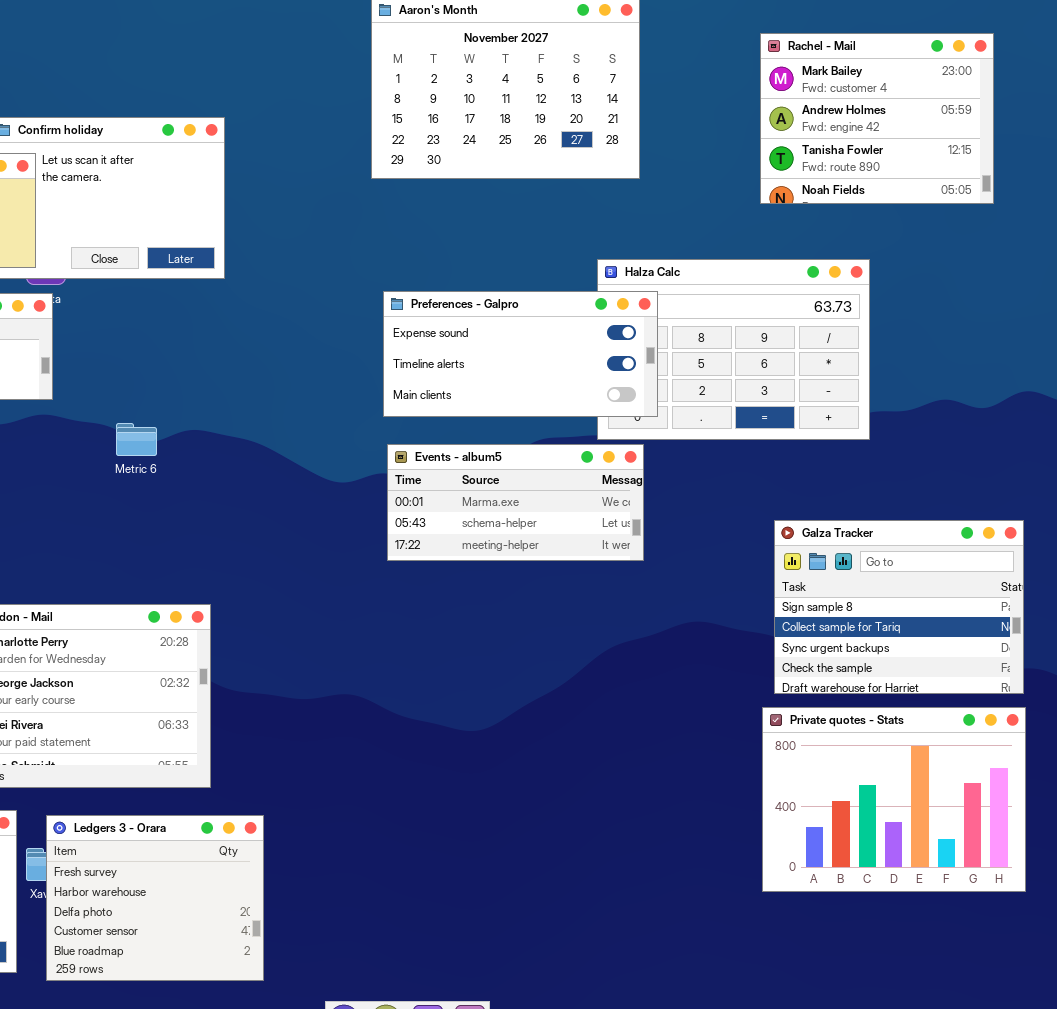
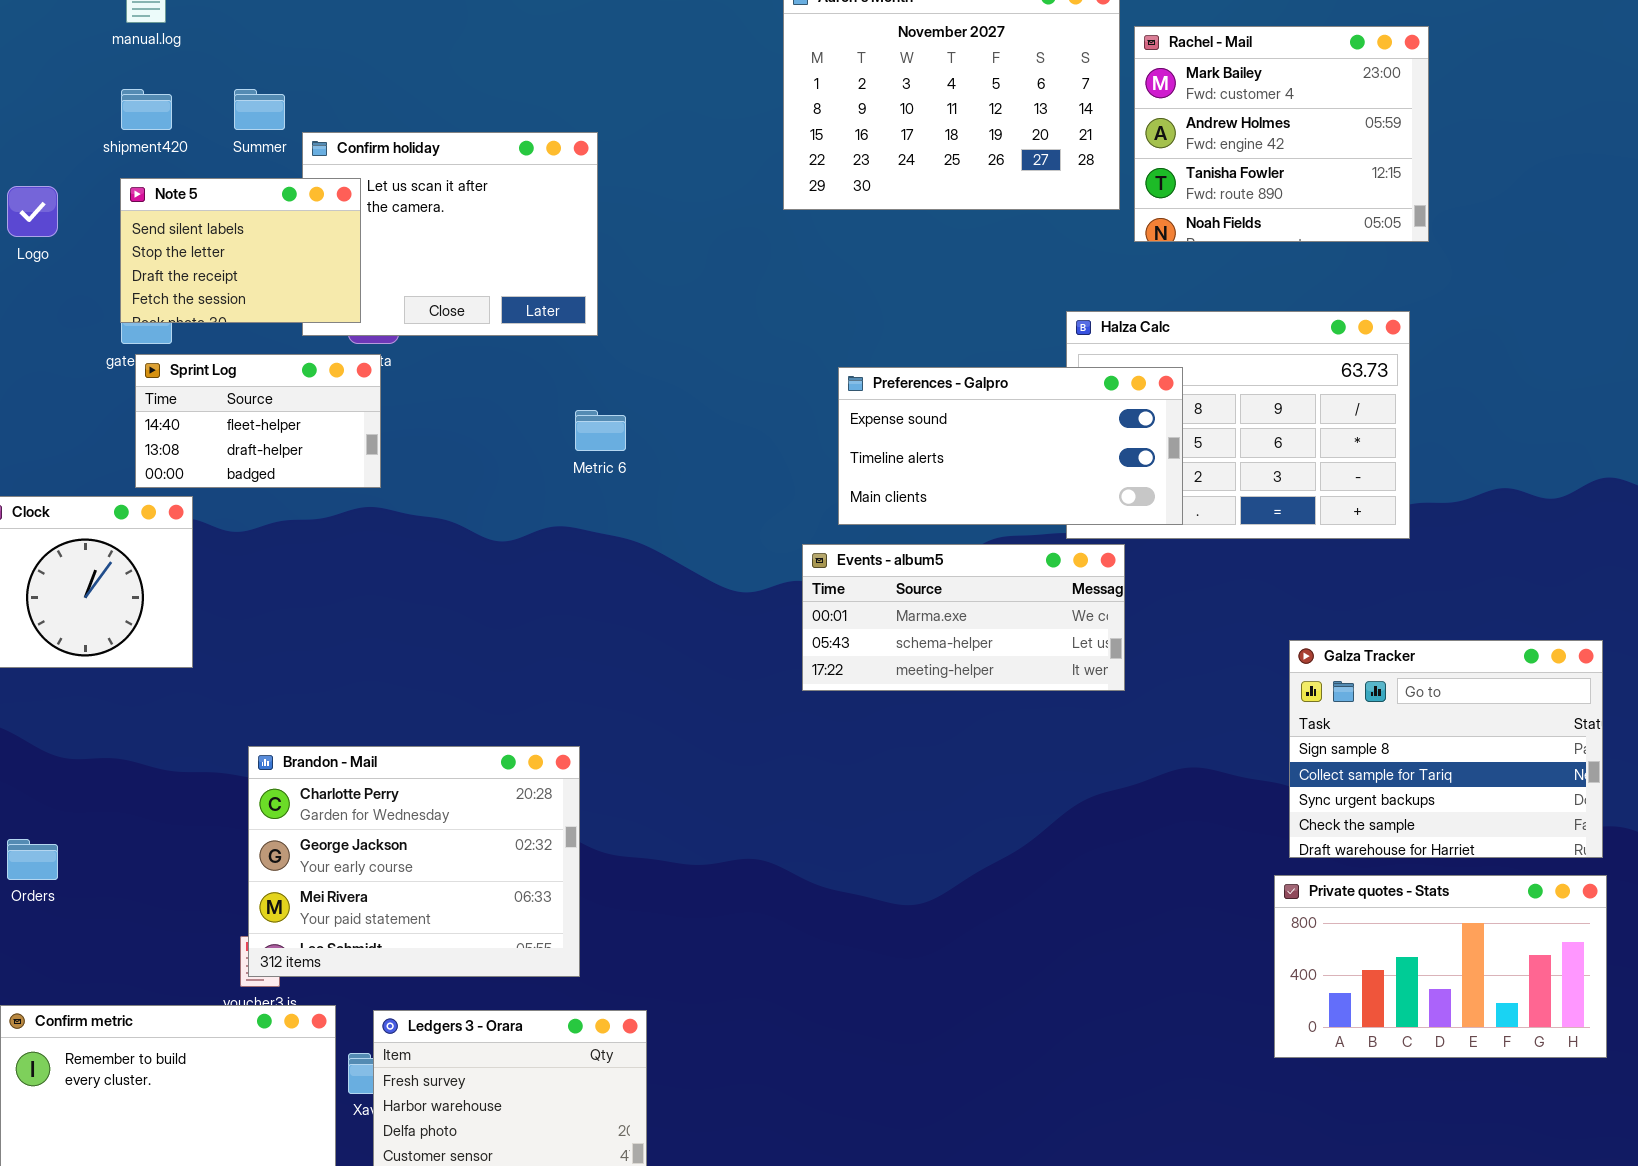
Rachel - Mail: [760,33,994,204] -> [1134,26,1429,242], moved
Preferences - Galpro: [383,291,658,417] -> [838,367,1183,525], moved
Metric 6: [116,423,157,456] -> [575,410,626,451], moved
Private quotes - Stats: [762,707,1026,892] -> [1274,875,1607,1058], resized

